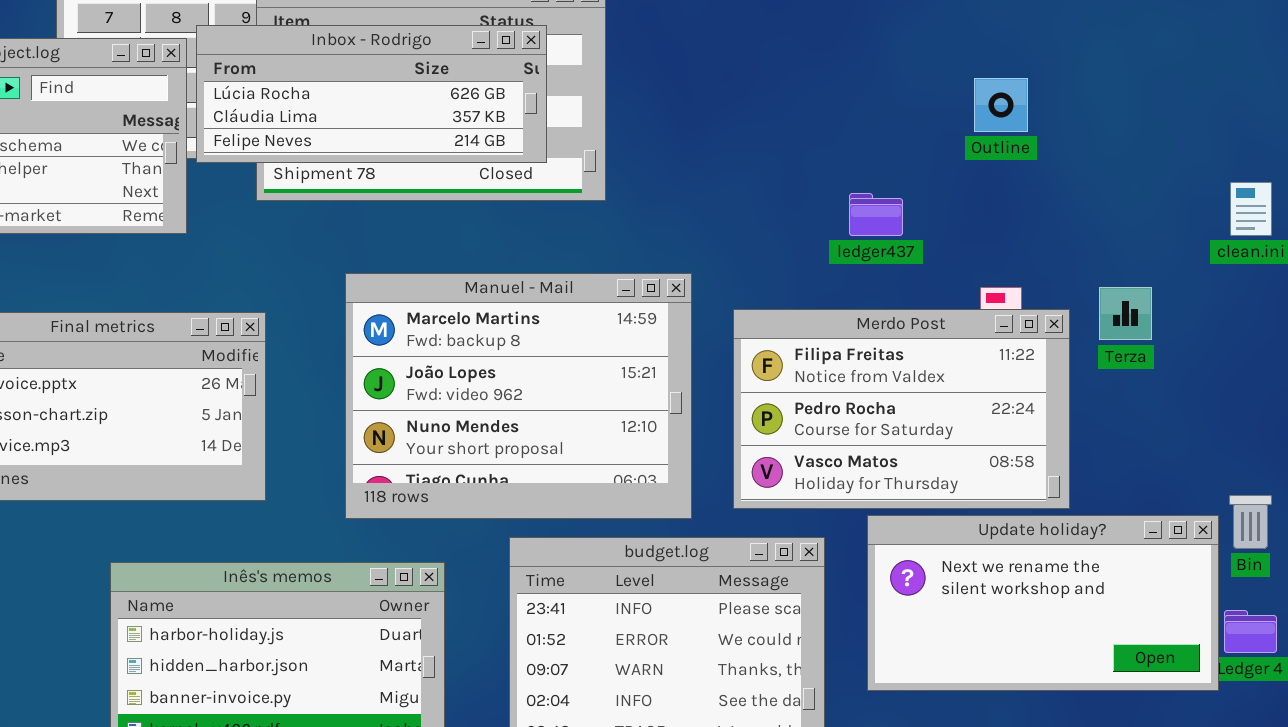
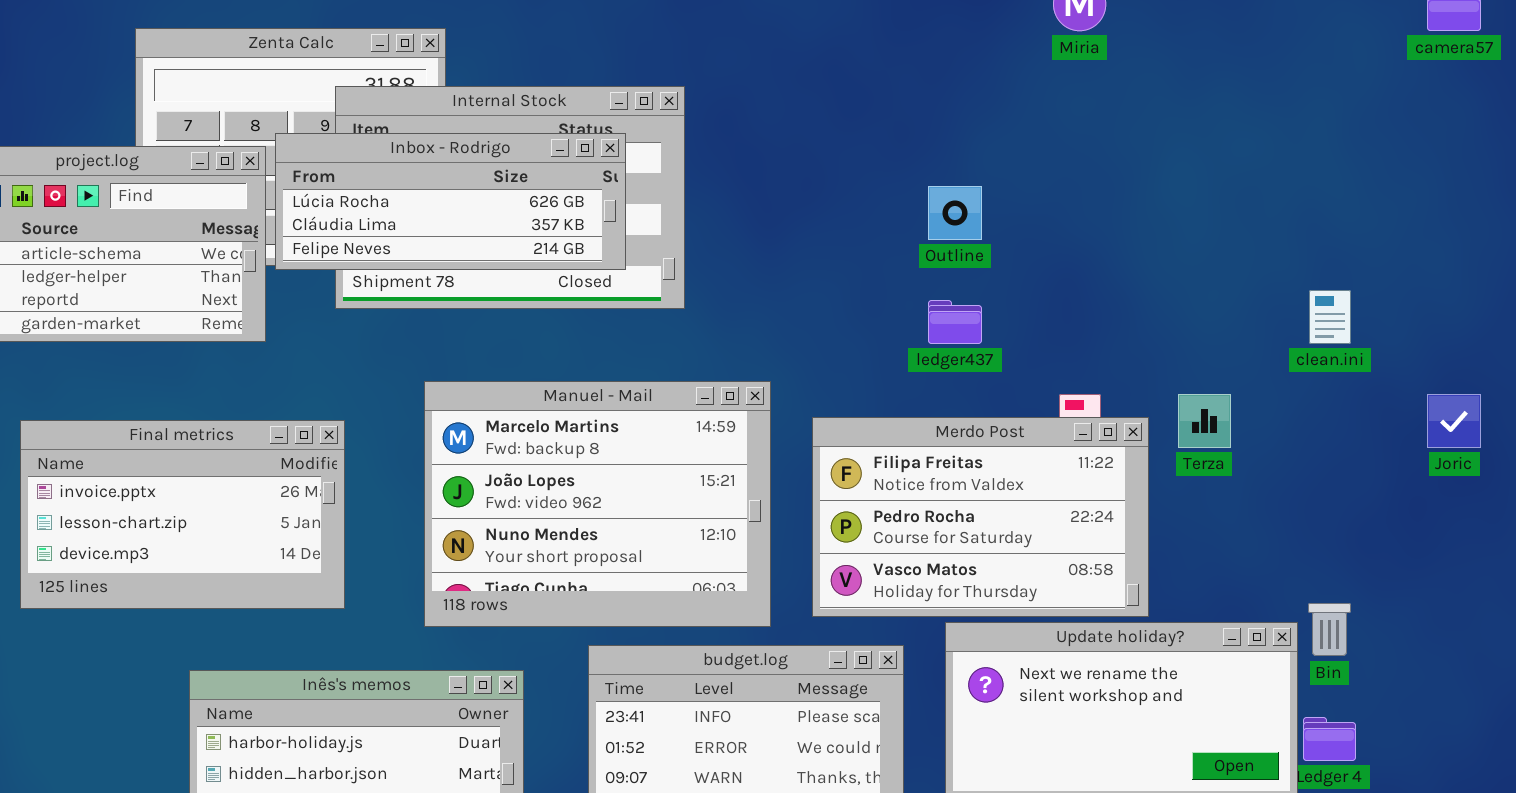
Outline: [974,78,1028,132] -> [928,186,982,240], moved

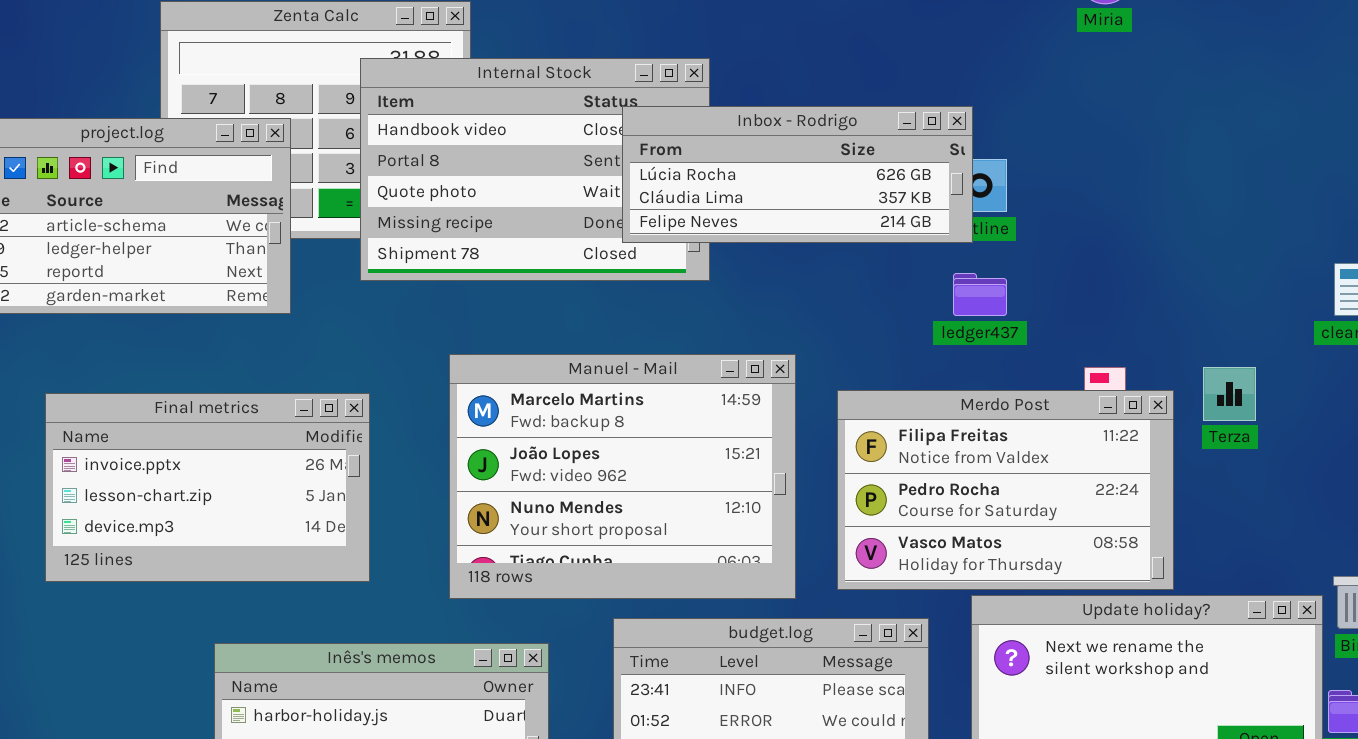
Inbox - Rodrigo: [275,133,626,270] -> [622,106,973,243], moved

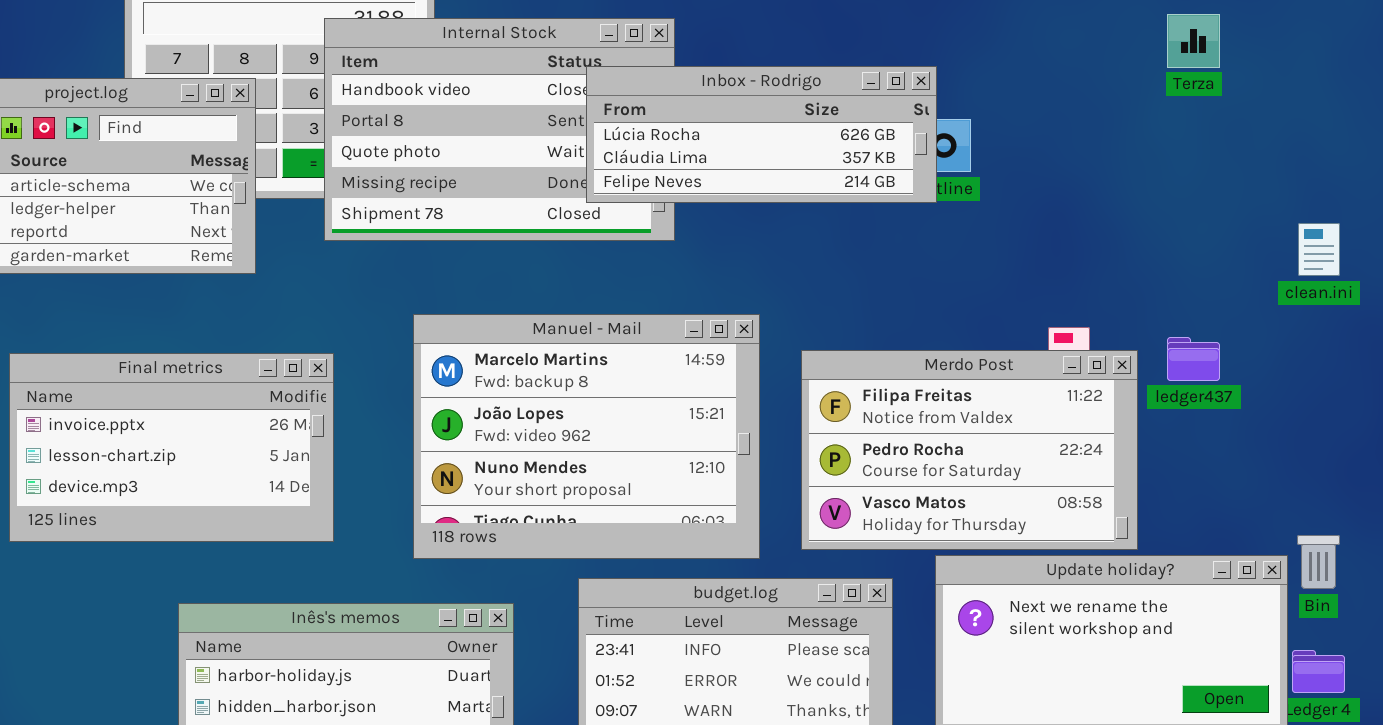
ledger437: [953,273,1007,316] -> [1167,337,1220,381], moved
Terza: [1203,367,1256,421] -> [1167,14,1220,68], moved

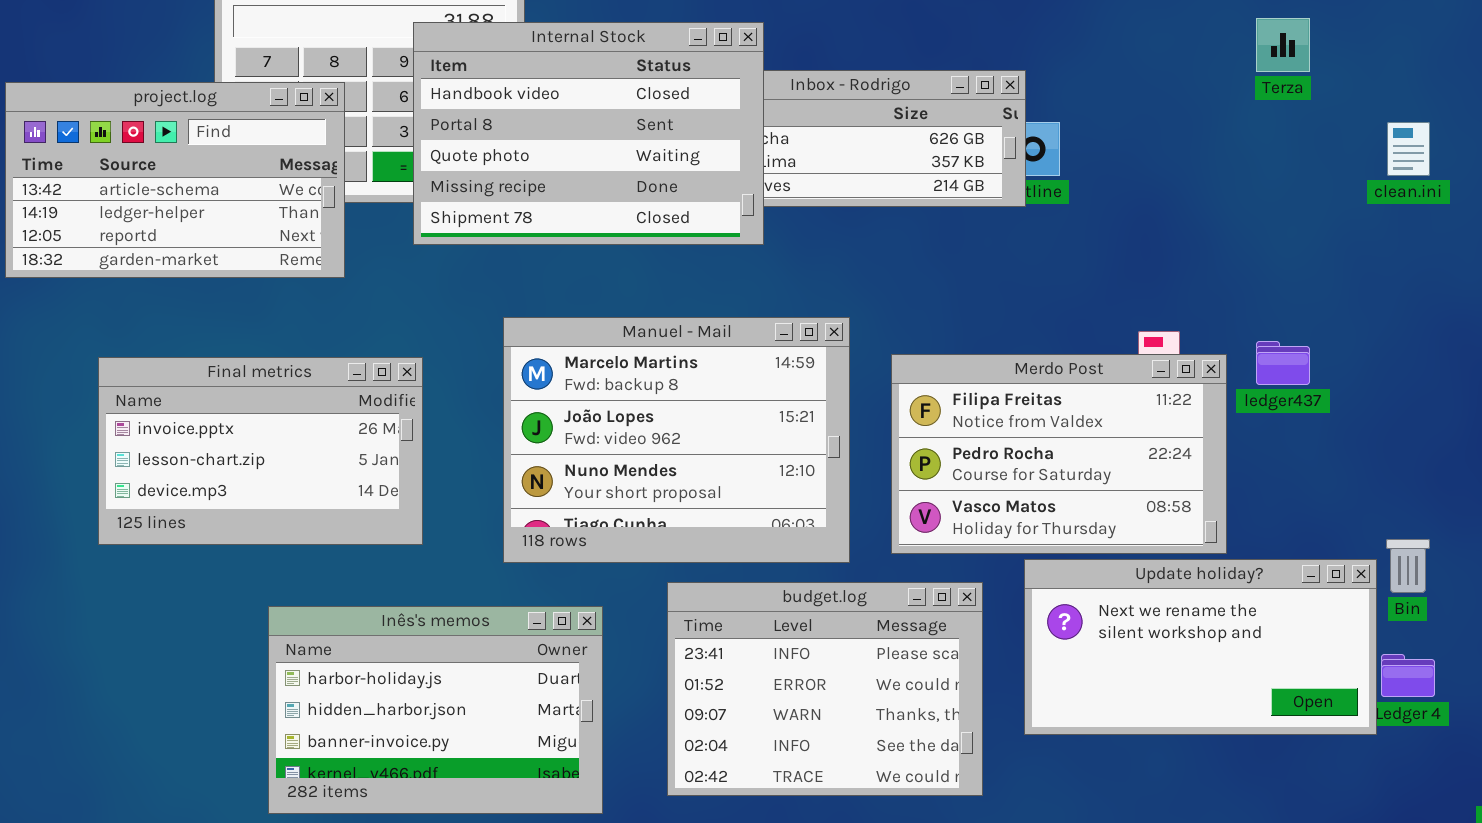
Internal Stock: [324,18,675,241] -> [413,22,764,245], raised
clean.ini: [1298,223,1340,276] -> [1387,122,1430,176], moved

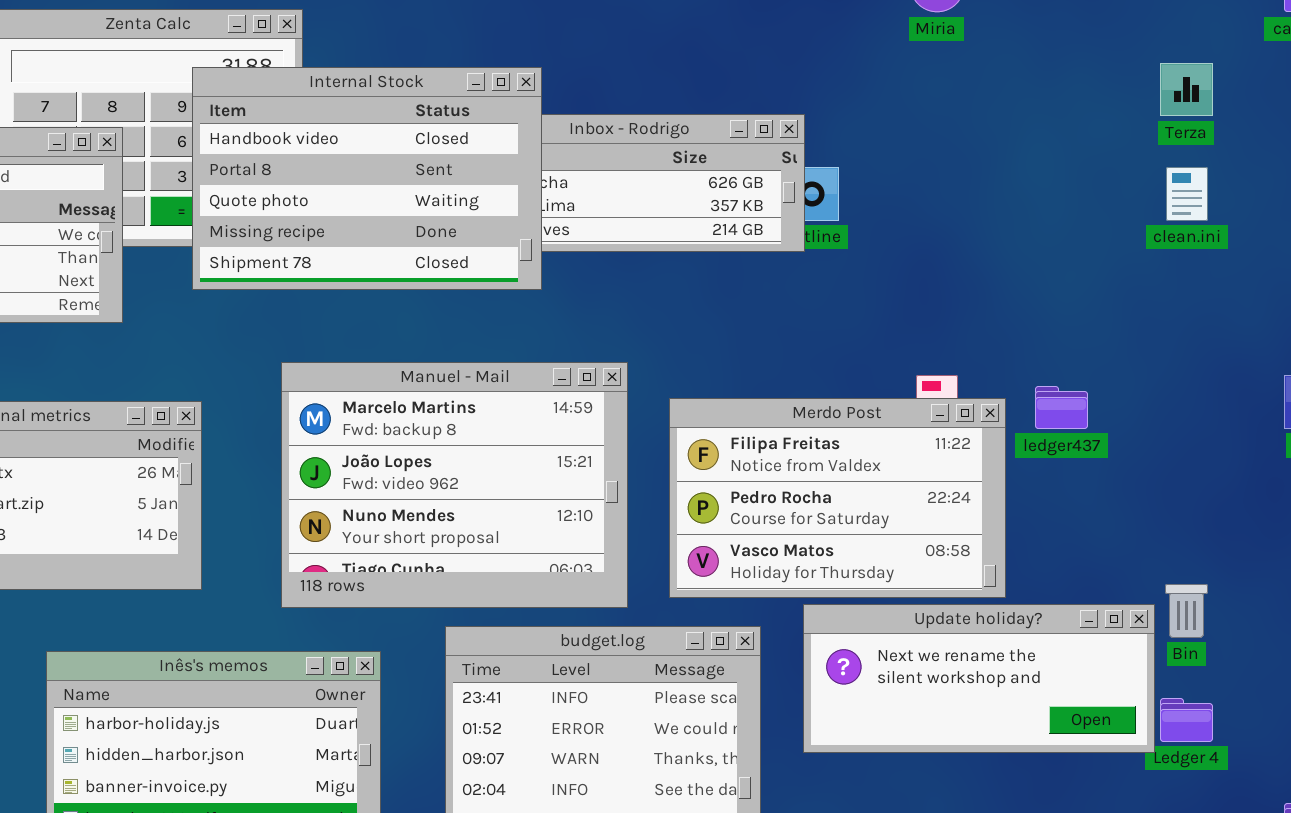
Terza: [1256,18,1310,72] -> [1160,63,1213,116], moved
Update holiday?: [1024,559,1377,735] -> [803,604,1155,753], resized

